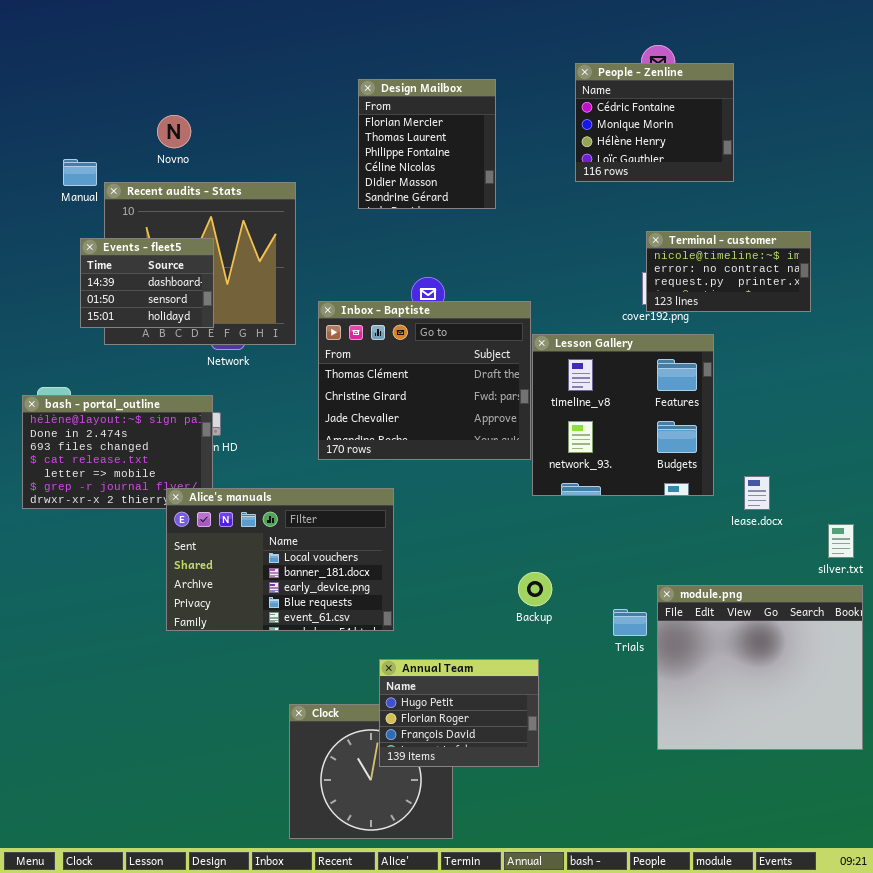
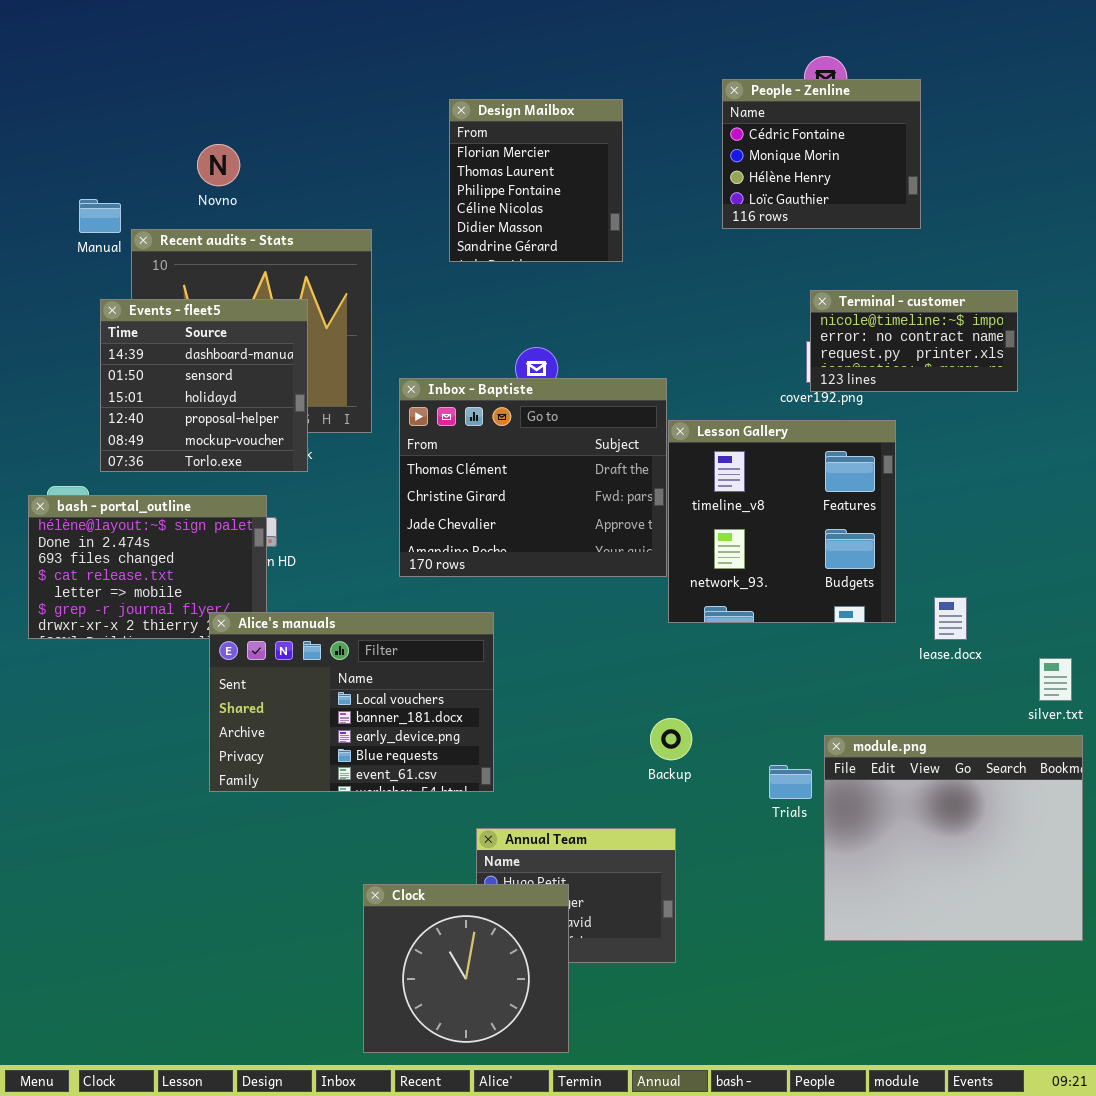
Events - fleet5: [80,238,214,328] -> [100,299,308,472], resized
Clock: [289,704,453,839] -> [363,884,569,1053], raised

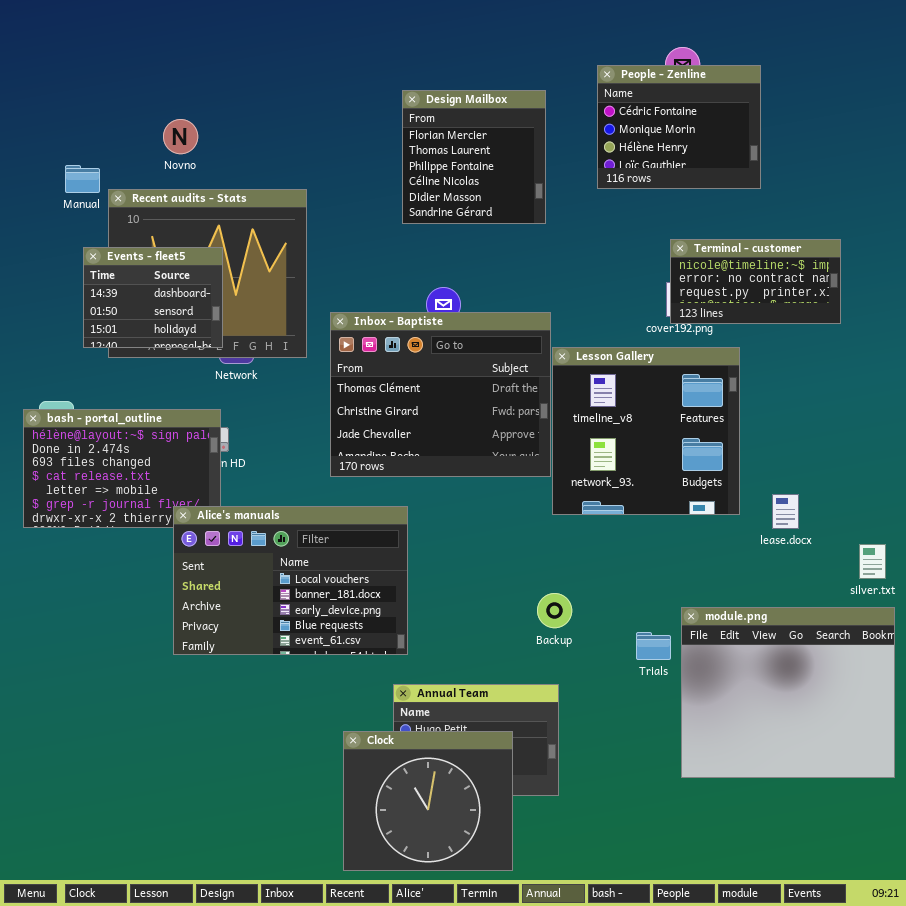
Design Mailbox: [449,99,623,262] -> [402,90,546,224], moved
Events - fleet5: [100,299,308,472] -> [83,247,223,348], resized
Clock: [363,884,569,1053] -> [343,731,513,871], moved

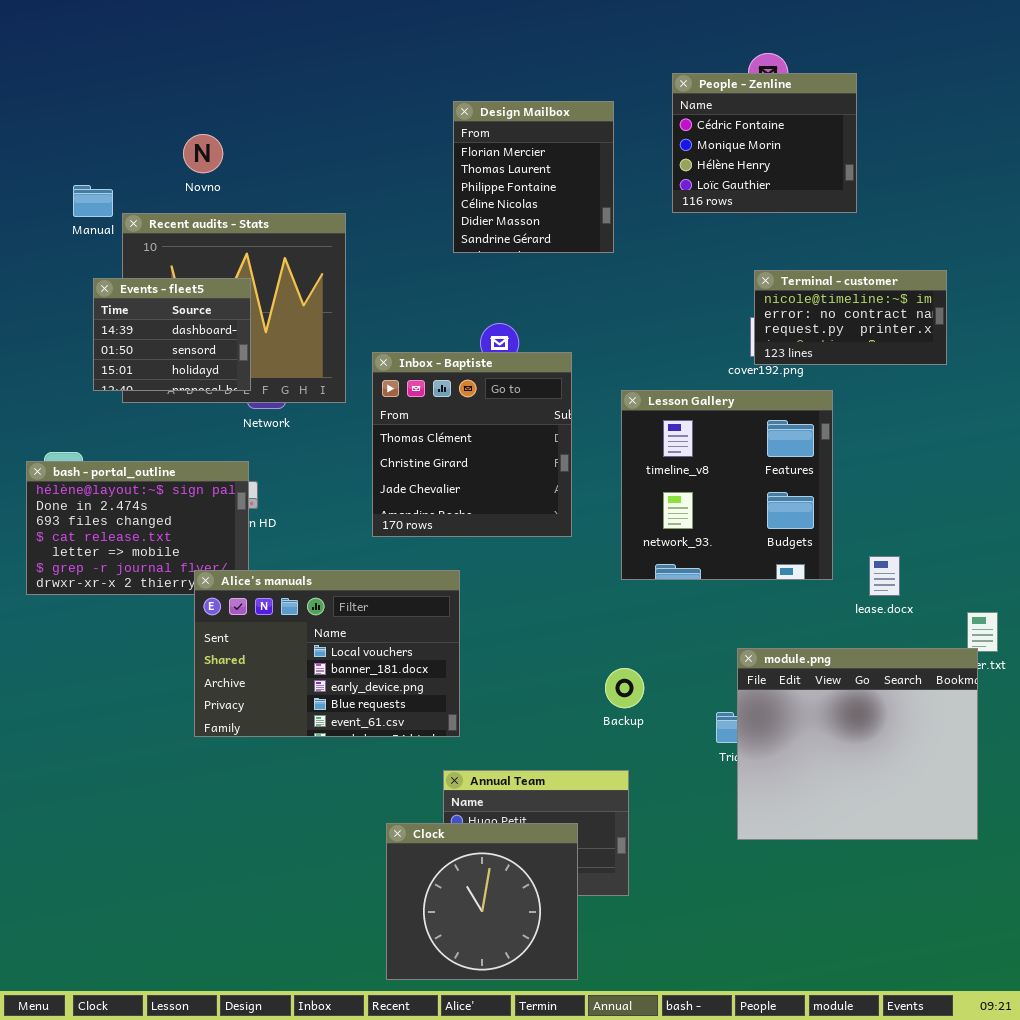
Inbox - Baptiste: [330,312,551,477] -> [372,352,572,537], resized
module.png: [681,607,895,778] -> [737,648,978,840], moved

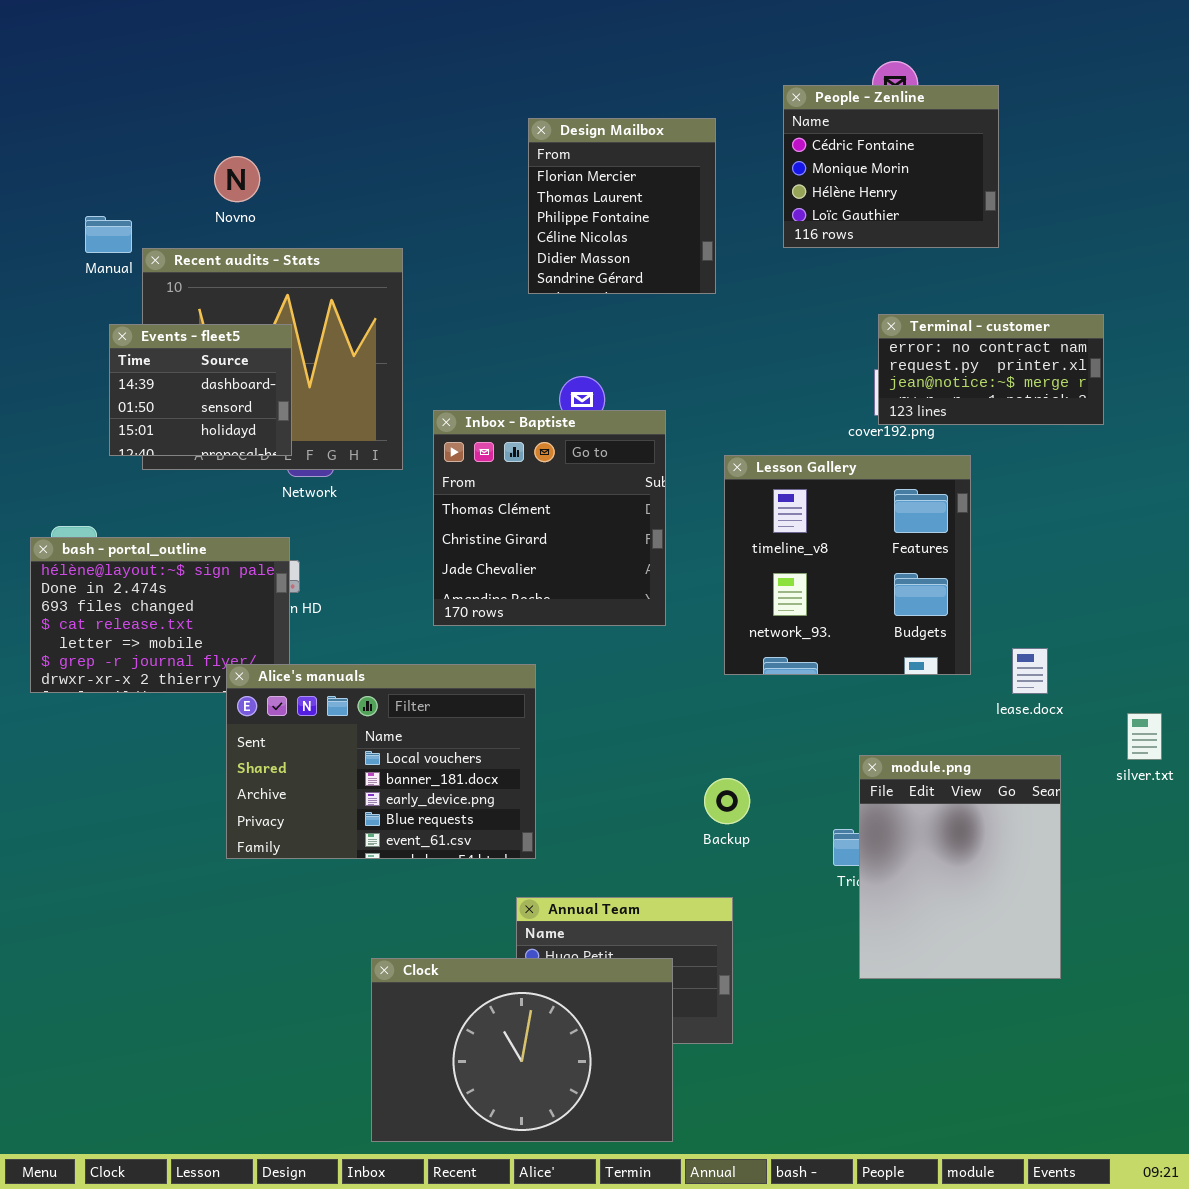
Terminal - customer: [754,270,947,365] -> [878,314,1104,425], scrolled down 1 row
module.png: [737,648,978,840] -> [859,755,1061,979], resized
Clock: [386,823,578,980] -> [371,958,673,1142], resized

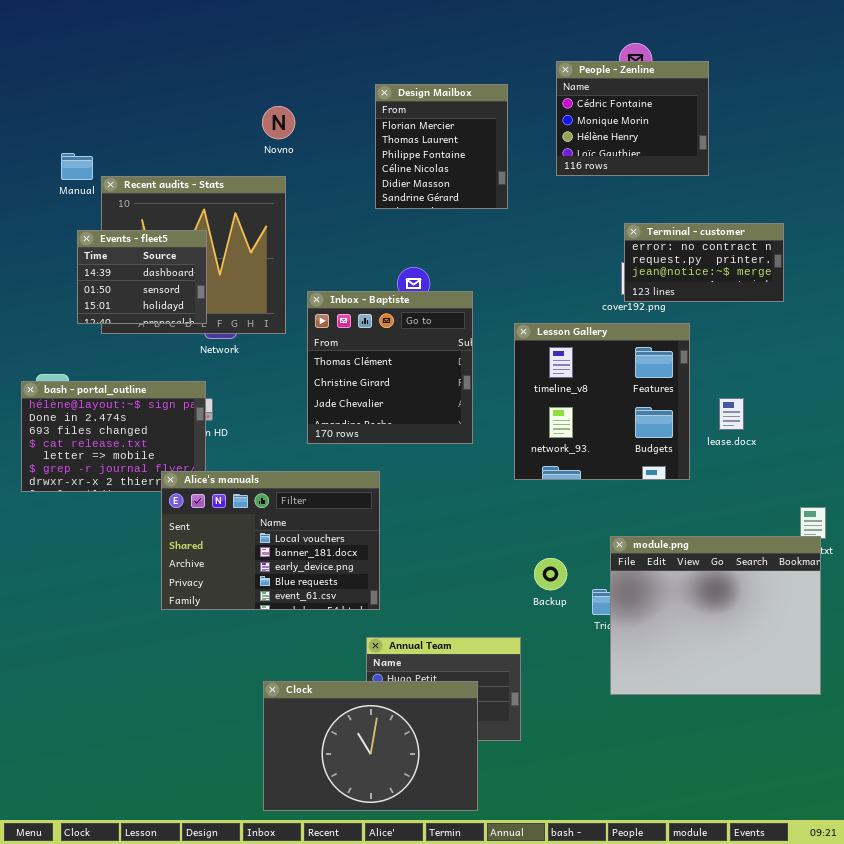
Novno: [214,156,260,202] -> [262,106,295,139], moved
lease.docx: [1012,648,1048,694] -> [719,398,744,430], moved
module.png: [859,755,1061,979] -> [610,536,821,695], resized
Backup: [704,778,750,824] -> [534,558,567,590], moved

